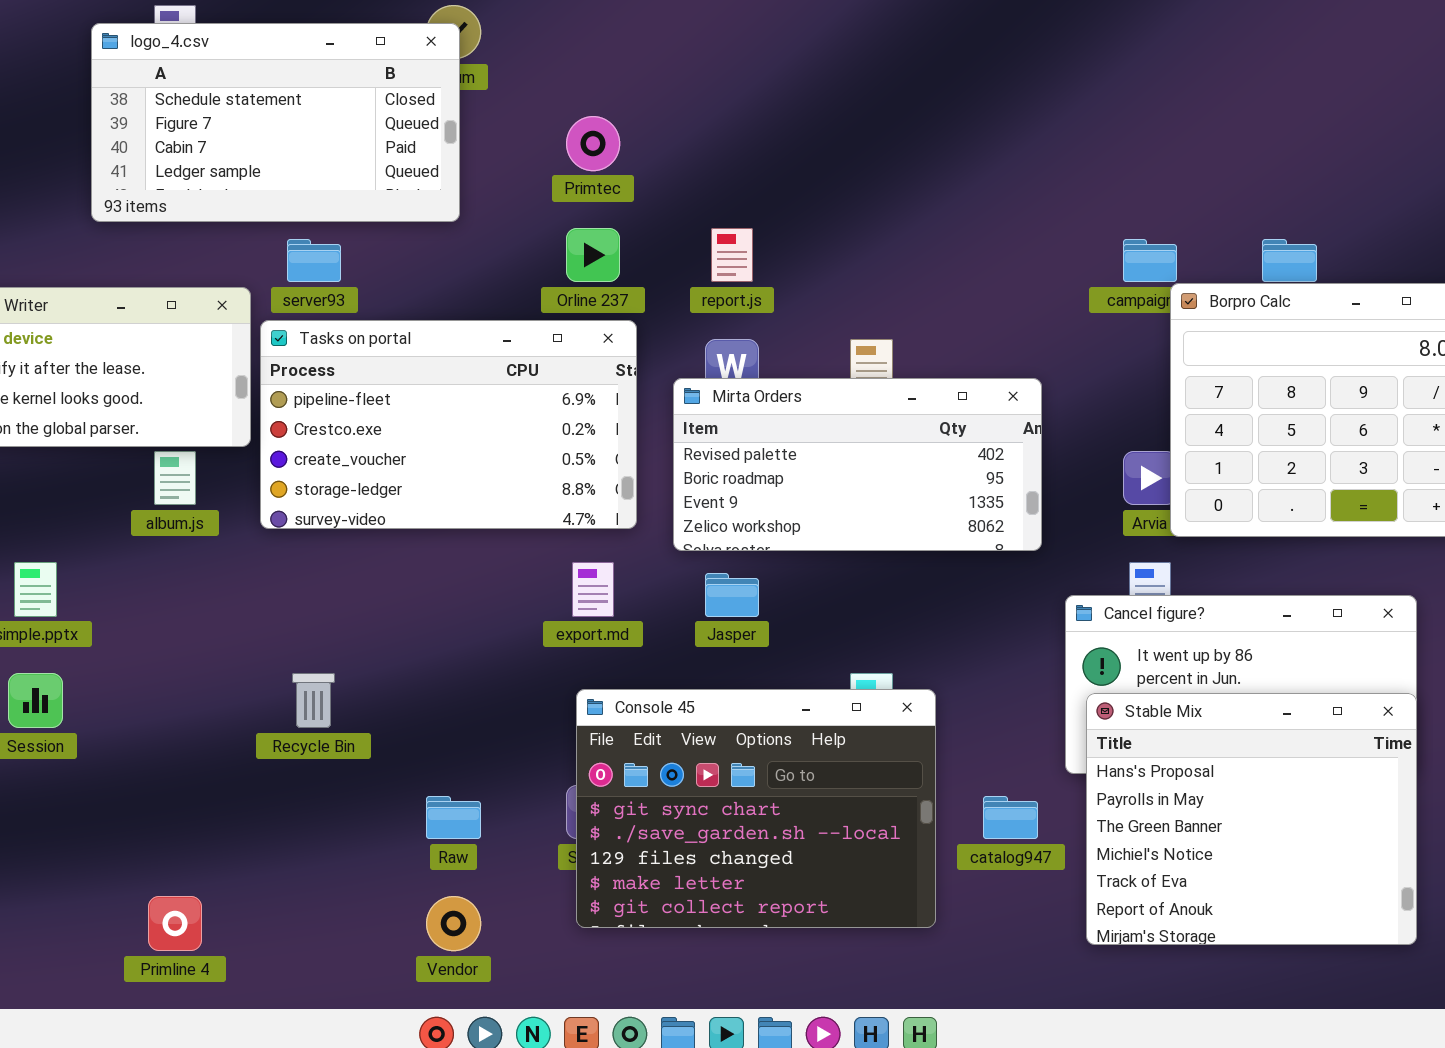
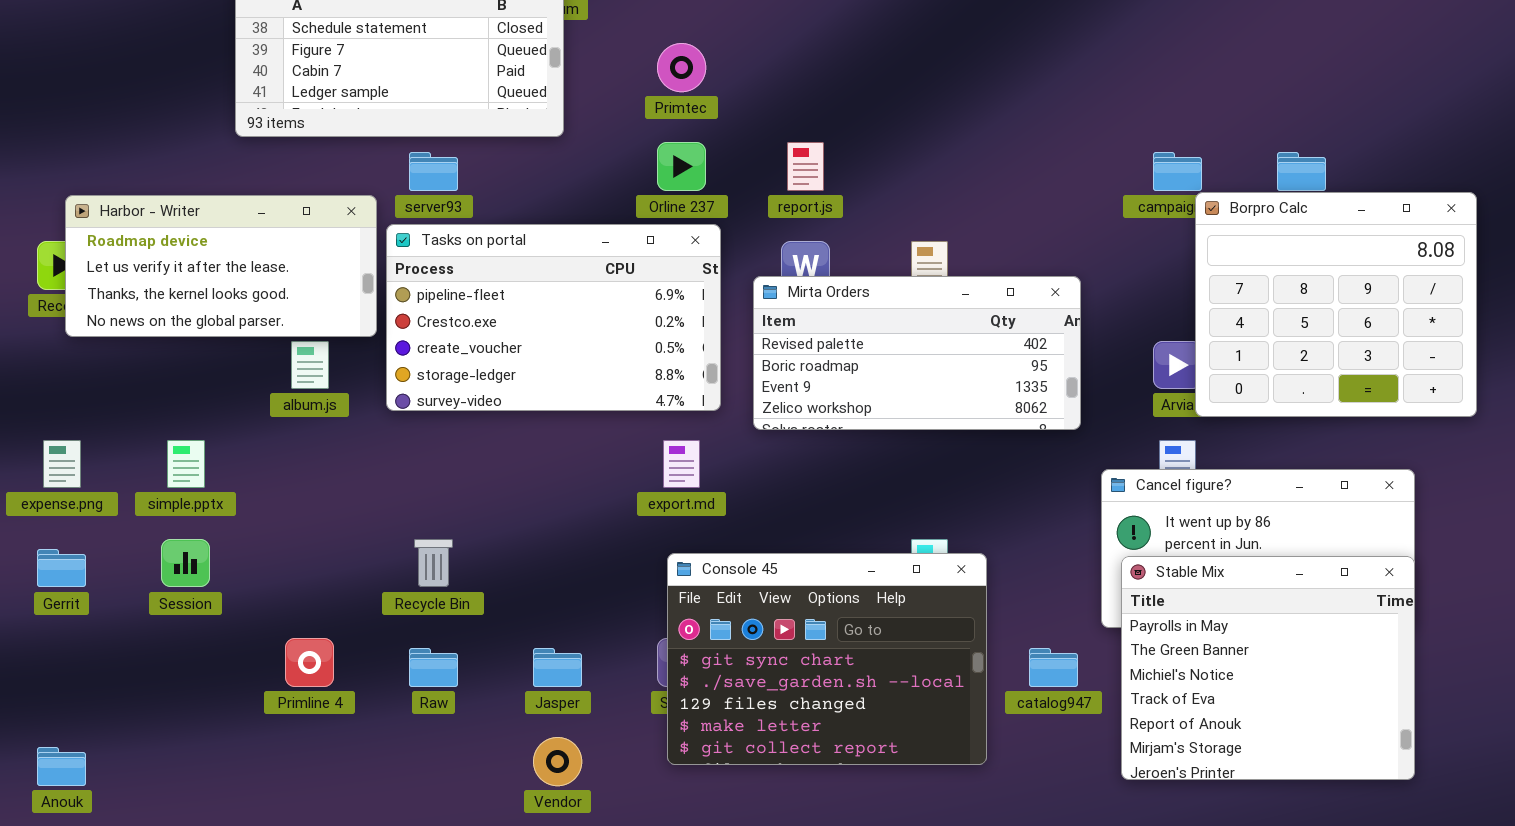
Jasper: [705,573,759,617] -> [533,648,582,687], moved
Stable Mix: [1086,693,1417,945] -> [1121,556,1415,780], scrolled down 1 row
Raw: [426,796,481,839] -> [409,648,458,687], moved
Primline 4: [148,896,202,951] -> [285,638,334,687], moved

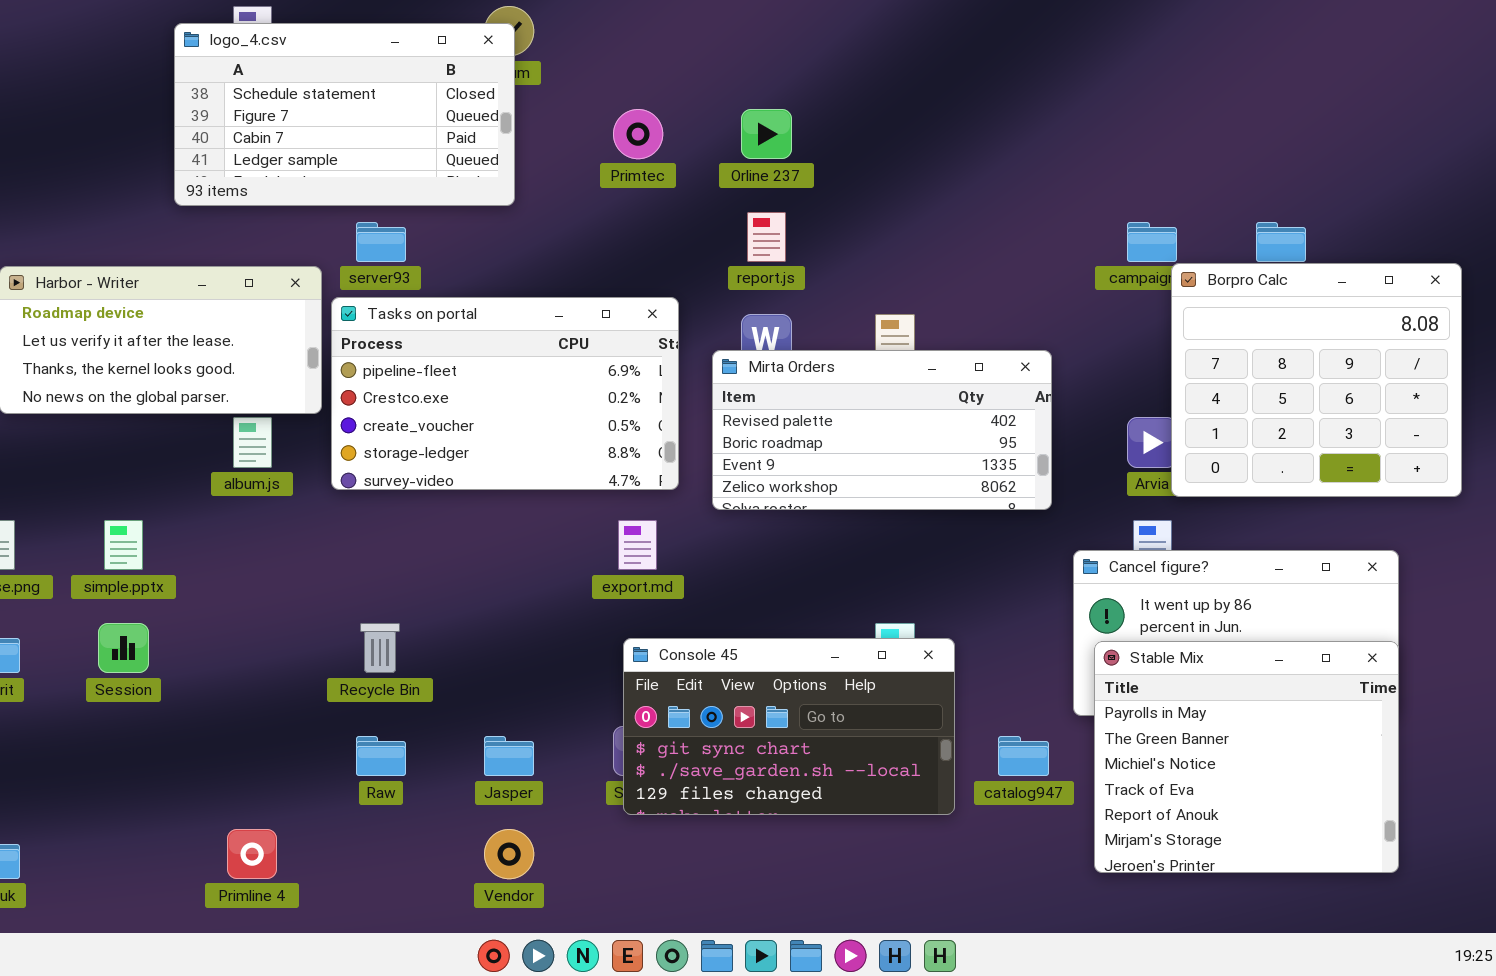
Orline 237: [657,142,706,191] -> [741,109,792,159], moved
Console 45: [667,553,987,765] -> [623,638,955,815], resized
Primline 4: [285,638,334,687] -> [227,829,277,879], moved

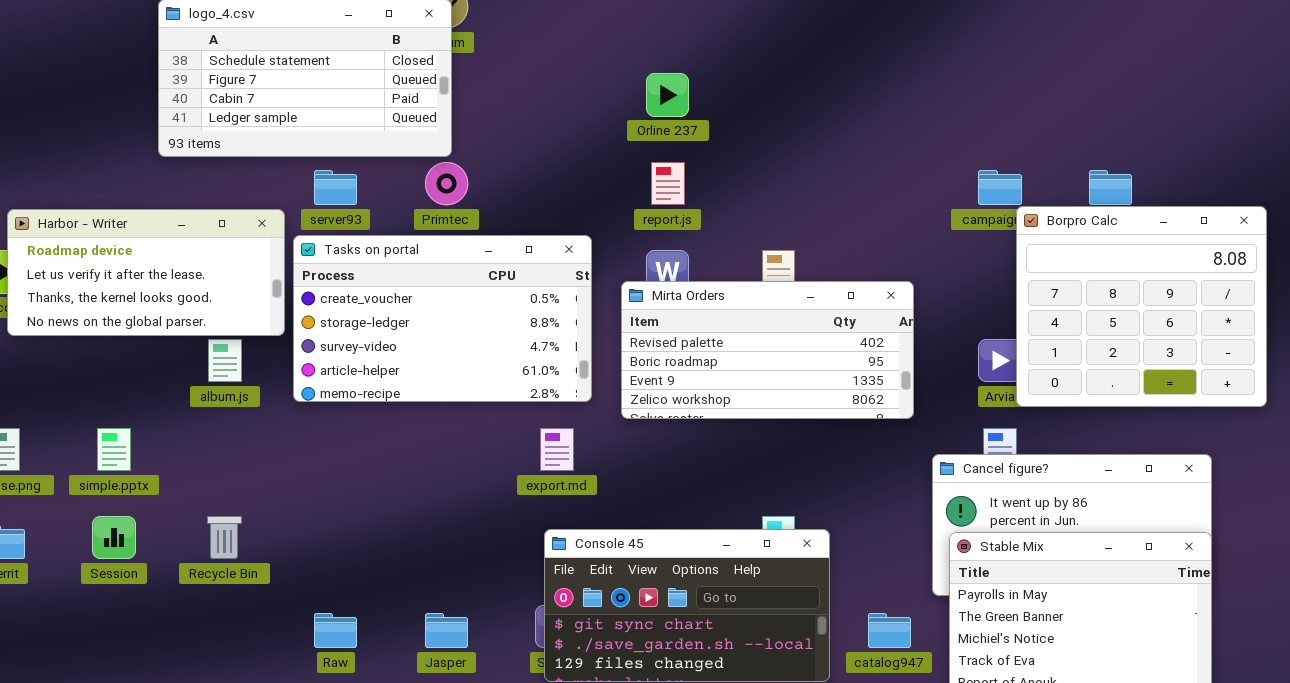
Primtec: [613,109,663,159] -> [425,162,468,205], moved
Tasks on portal: [331,297,679,490] -> [293,235,592,402], scrolled down 2 rows
Recycle Bin: [360,623,400,673] -> [207,516,242,559], moved

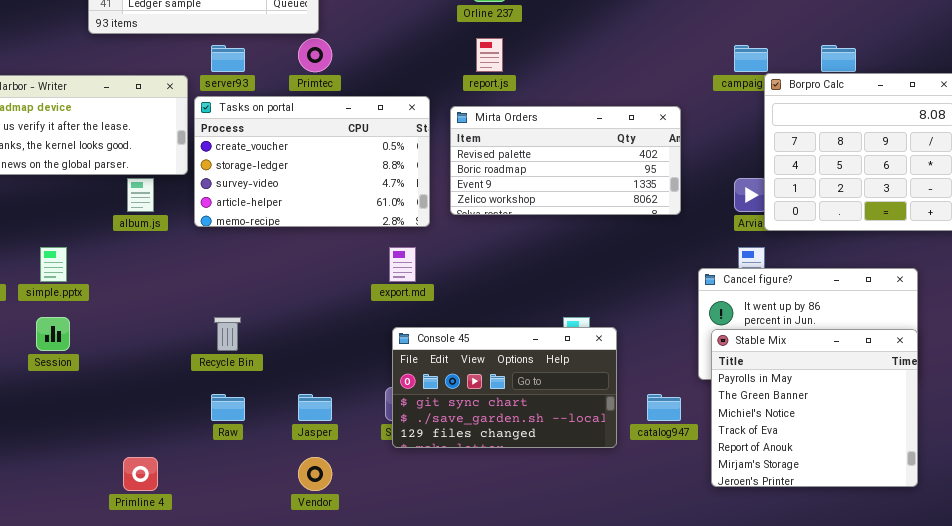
Mirta Orders: [621,281,914,419] -> [450,106,681,215], moved
Recycle Bin: [207,516,242,559] -> [214,317,241,351], moved

